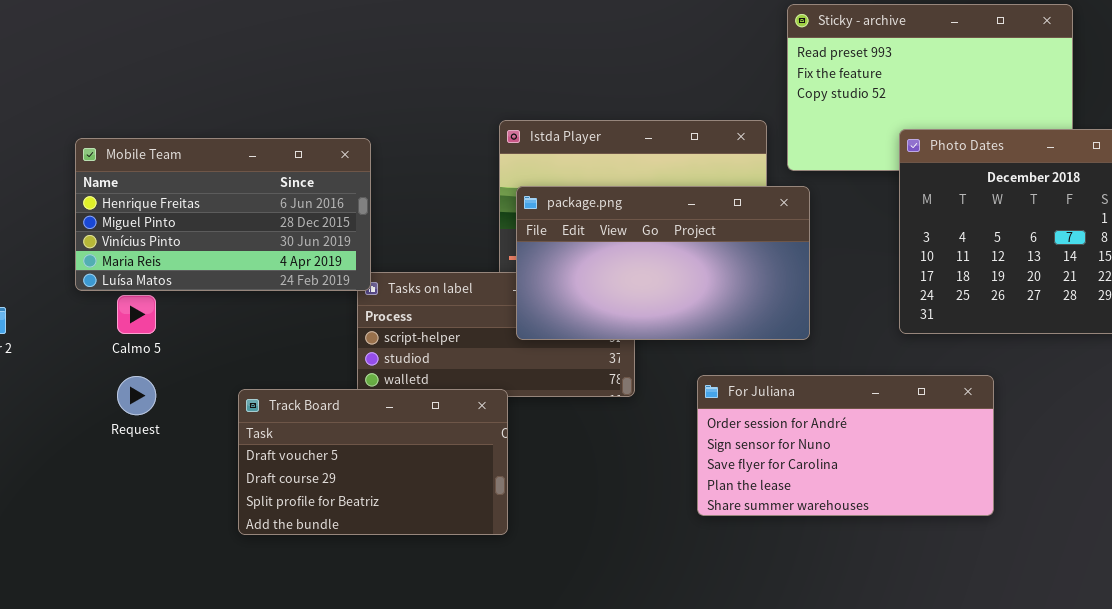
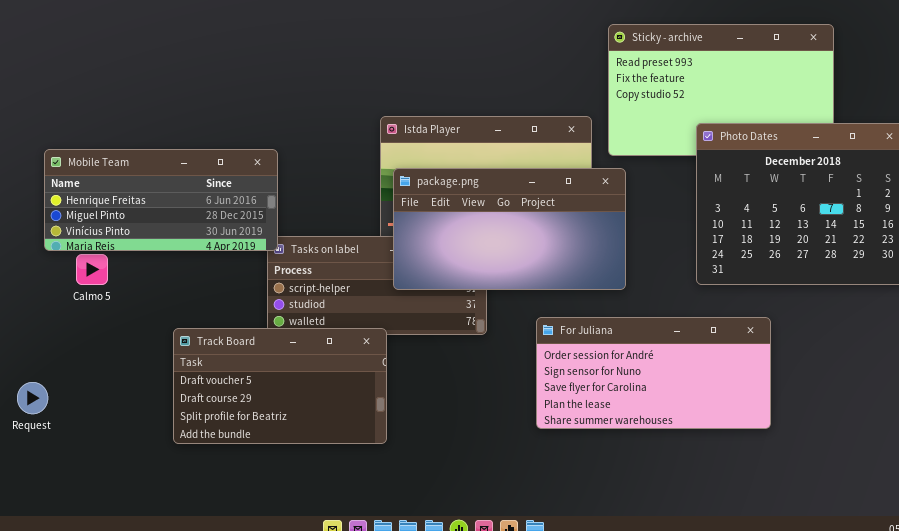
Mobile Team: [75,138,371,291] -> [44,149,278,251], resized
Request: [117,376,156,415] -> [17,382,48,414], moved

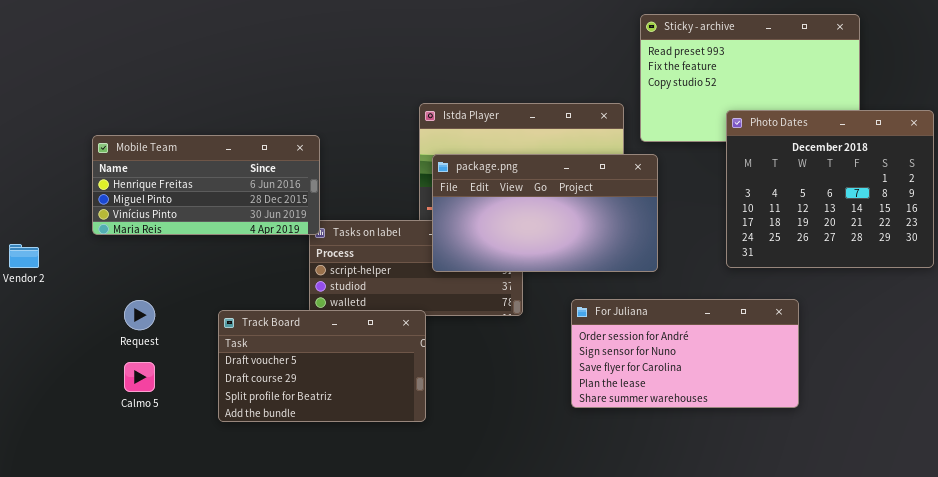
Calmo 5: [76,254,108,285] -> [124,362,155,392], moved
Request: [17,382,48,414] -> [124,300,155,330], moved

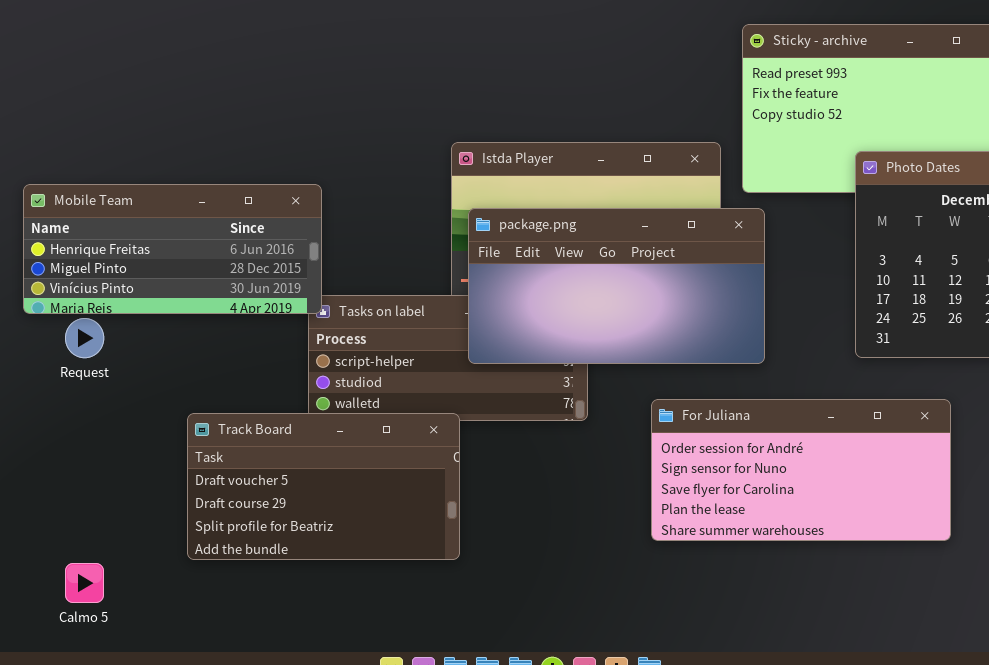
Request: [124,300,155,330] -> [65,318,104,358], moved
Calmo 5: [124,362,155,392] -> [65,563,104,603], moved

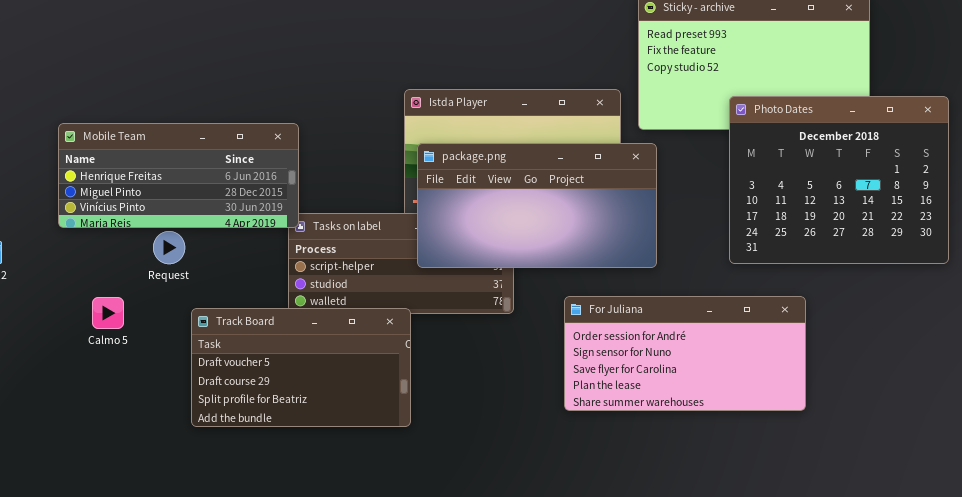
Request: [65,318,104,358] -> [153,231,185,264], moved
Calmo 5: [65,563,104,603] -> [92,297,124,329], moved

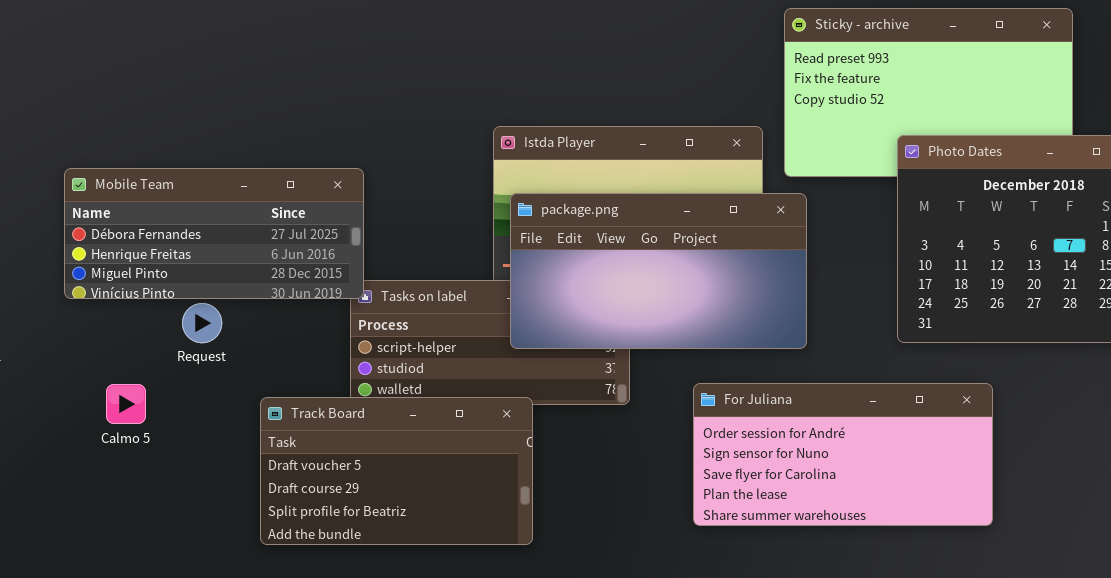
Mobile Team: [58,123,299,228] -> [64,168,364,299], scrolled up 1 row
Track Board: [191,308,411,427] -> [260,397,533,545], moved

